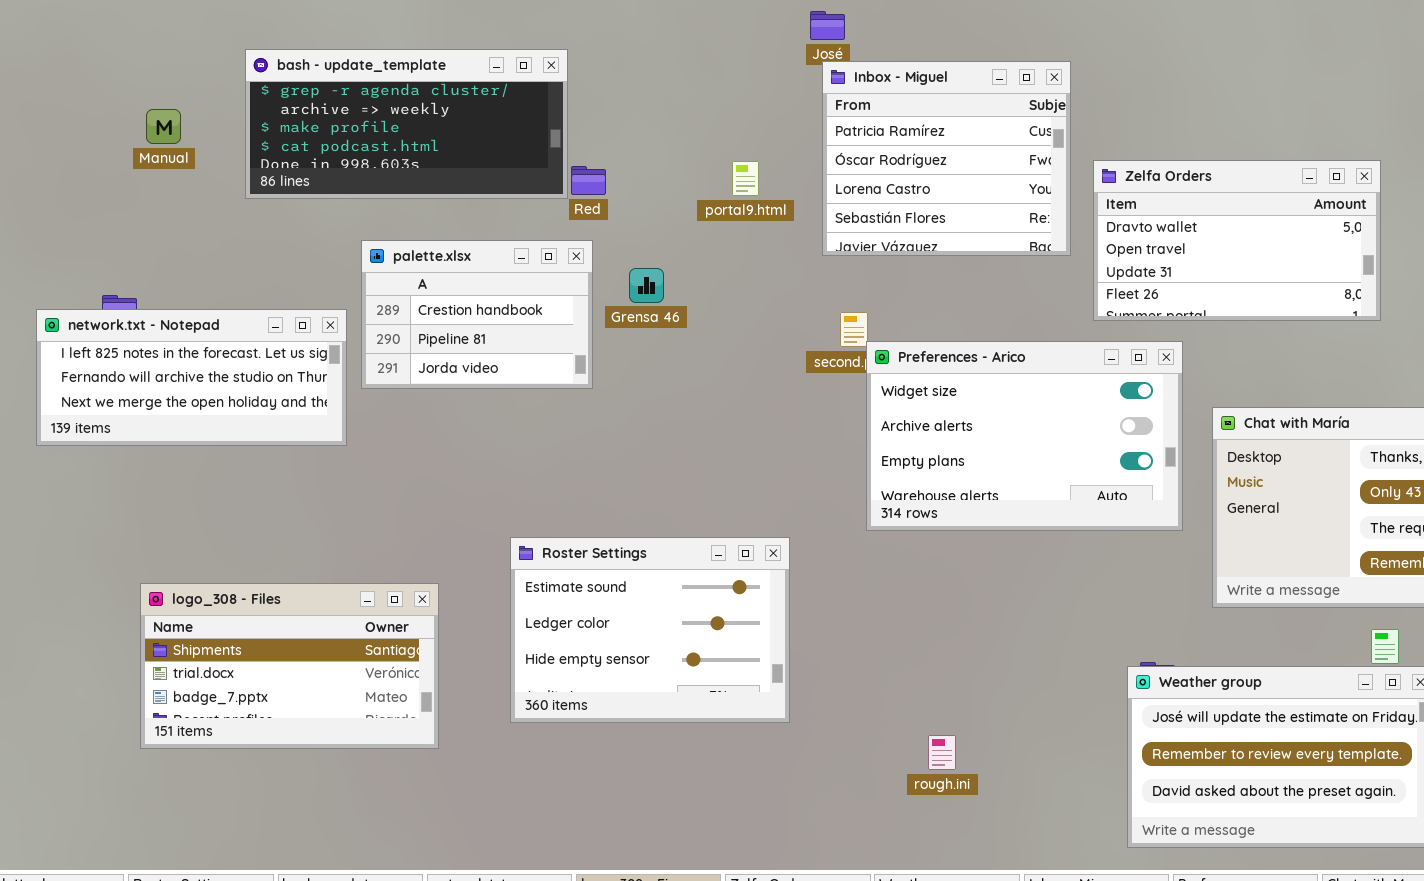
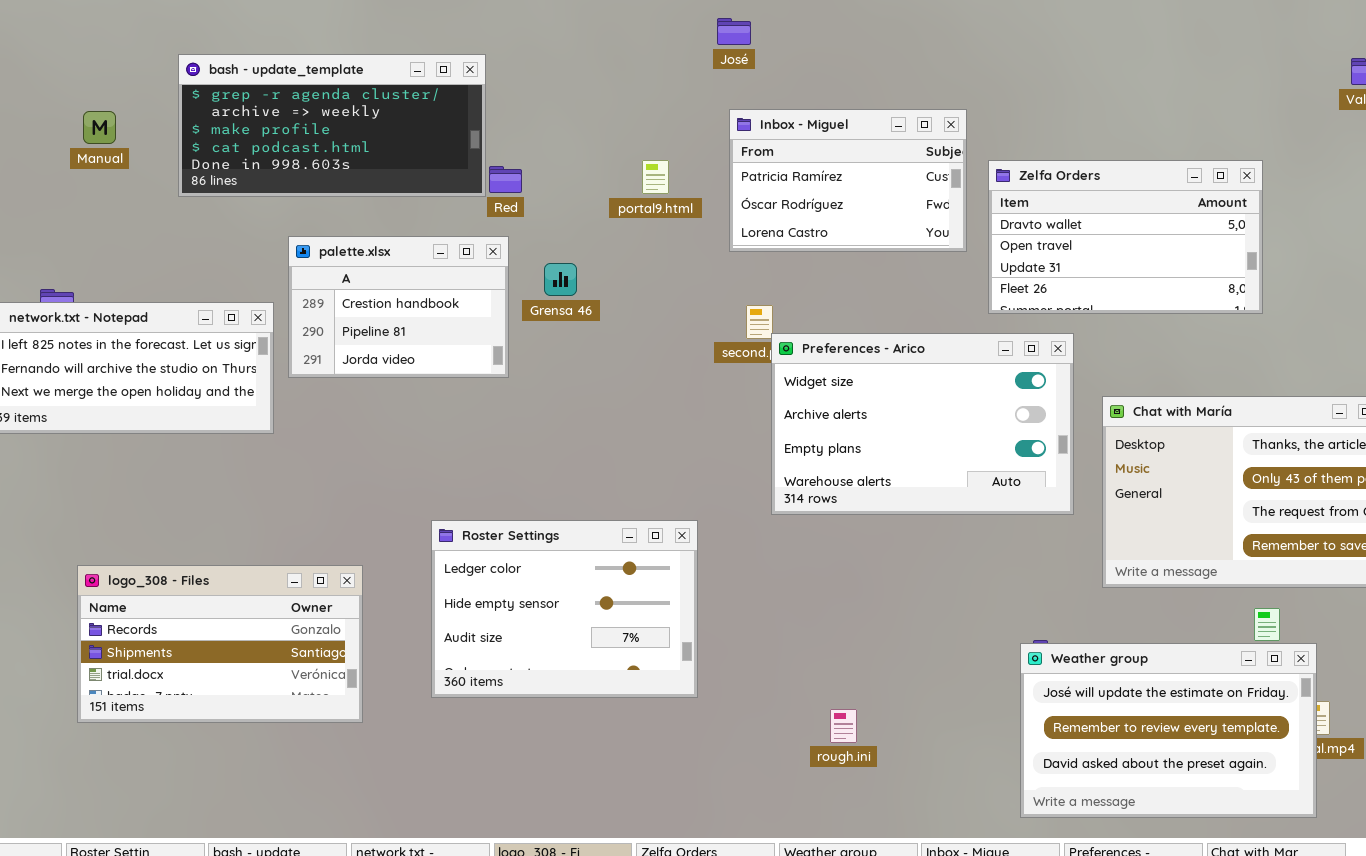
Inbox - Miguel: [822,61,1071,256] -> [729,109,967,252], resized
Roster Settings: [510,537,790,723] -> [431,520,698,698], scrolled down 1 row
logo_308 - Files: [140,583,439,749] -> [77,565,363,723], scrolled up 1 row

